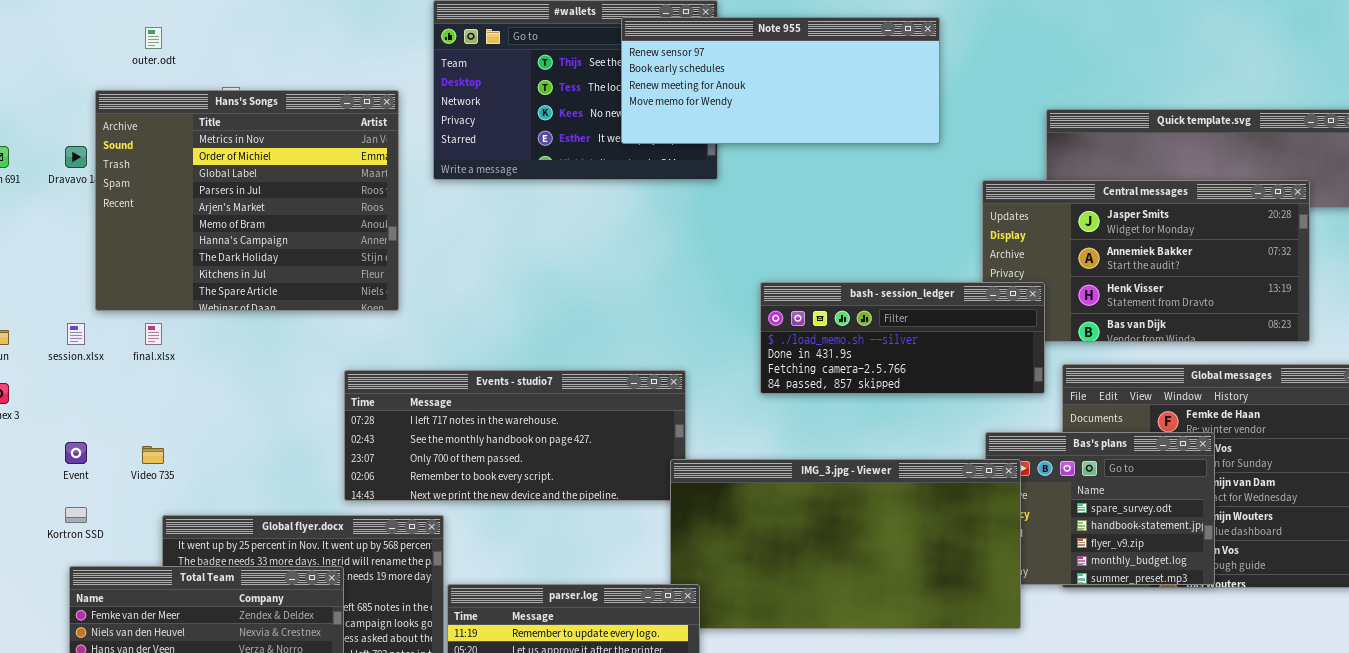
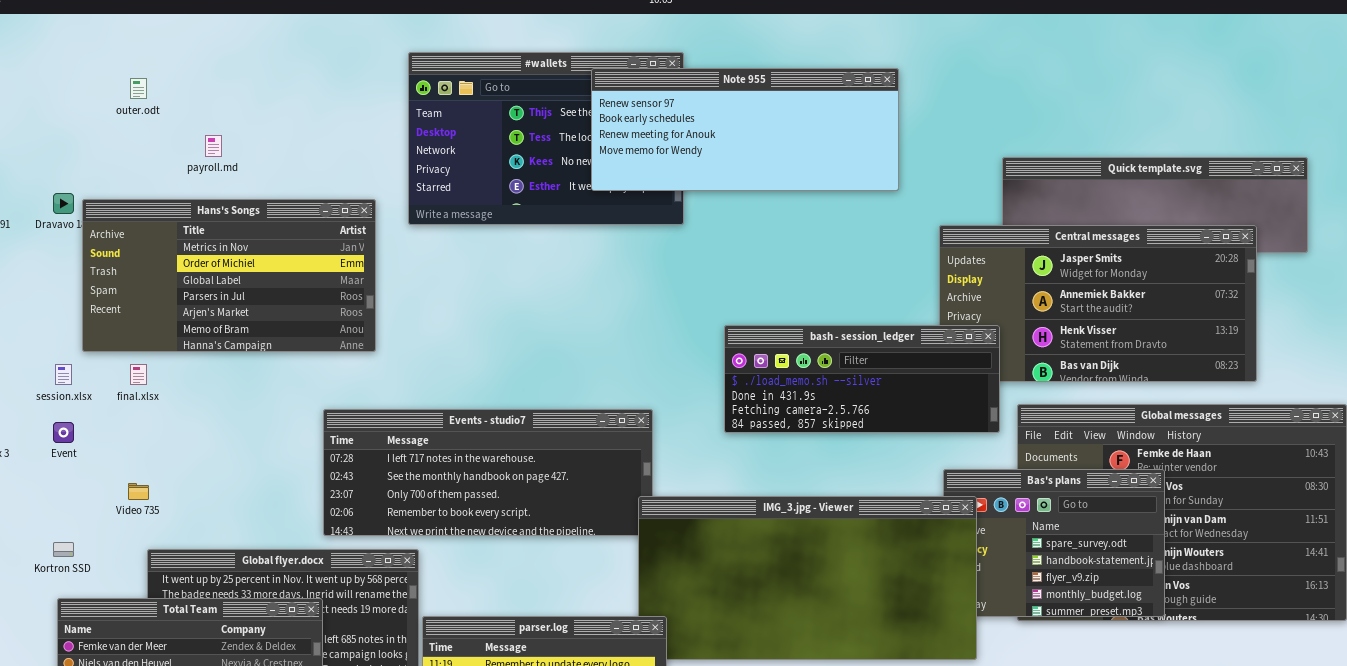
Hans's Songs: [95,90,399,311] -> [82,199,376,352], resized
Event: [65,442,87,464] -> [53,422,74,443], moved

